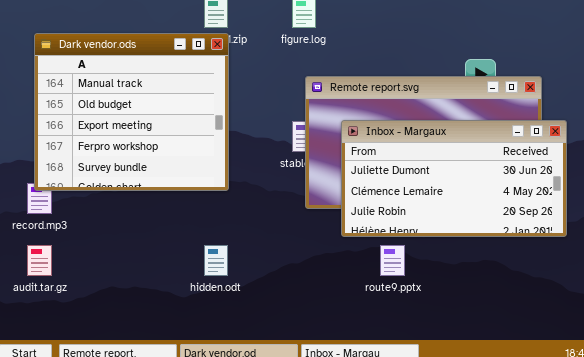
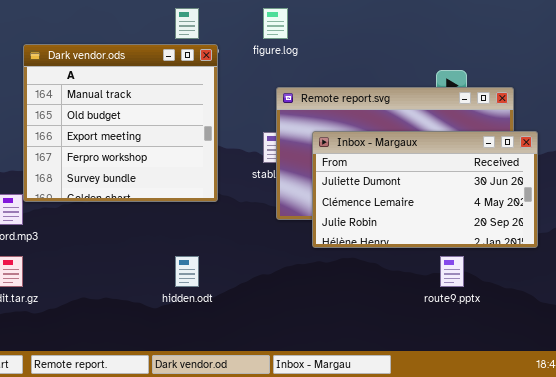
Dark vendor.ods: [34,33,229,191] -> [23,44,218,202], moved
route9.pptx: [380,245,405,276] -> [440,256,464,287], moved

